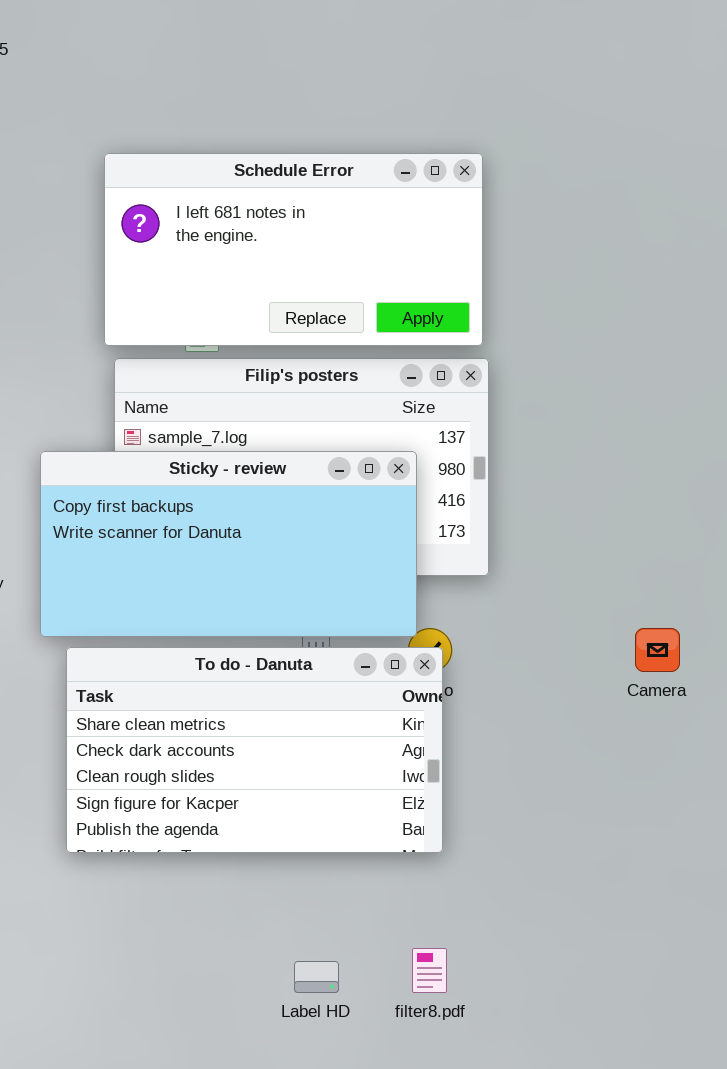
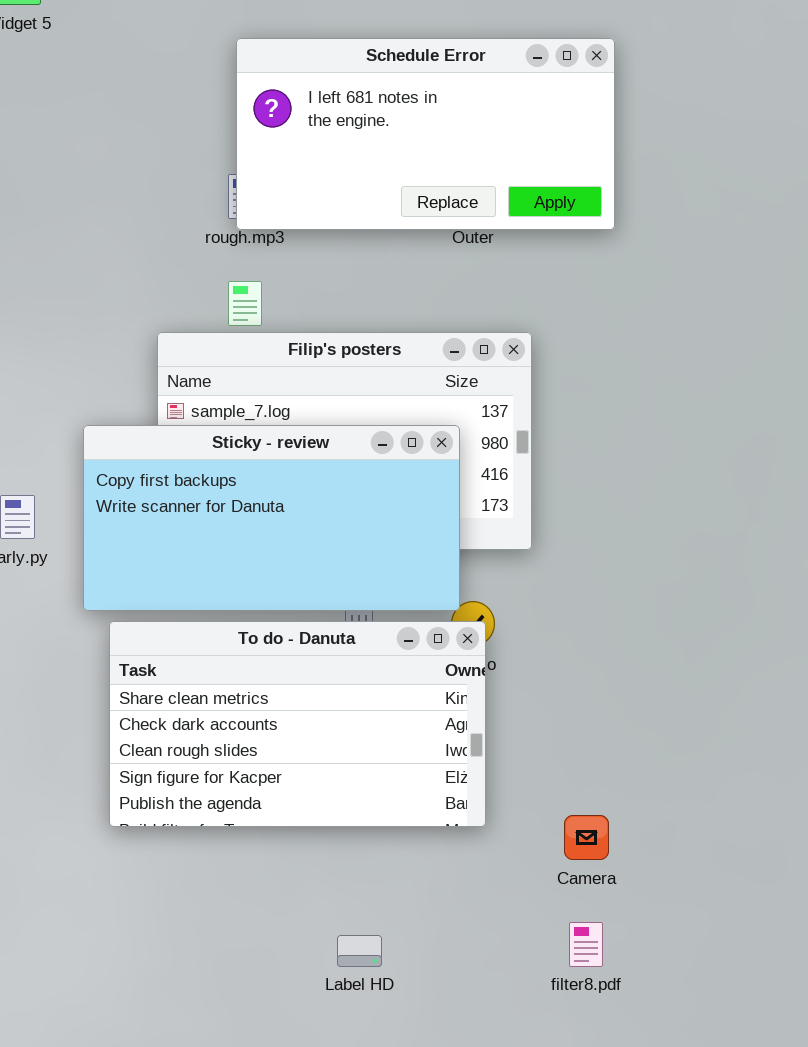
Schedule Error: [104,153,483,346] -> [236,38,615,230], moved
Camera: [635,628,680,672] -> [564,815,609,860], moved
filter8.pdf: [412,948,447,993] -> [569,922,603,967], moved

